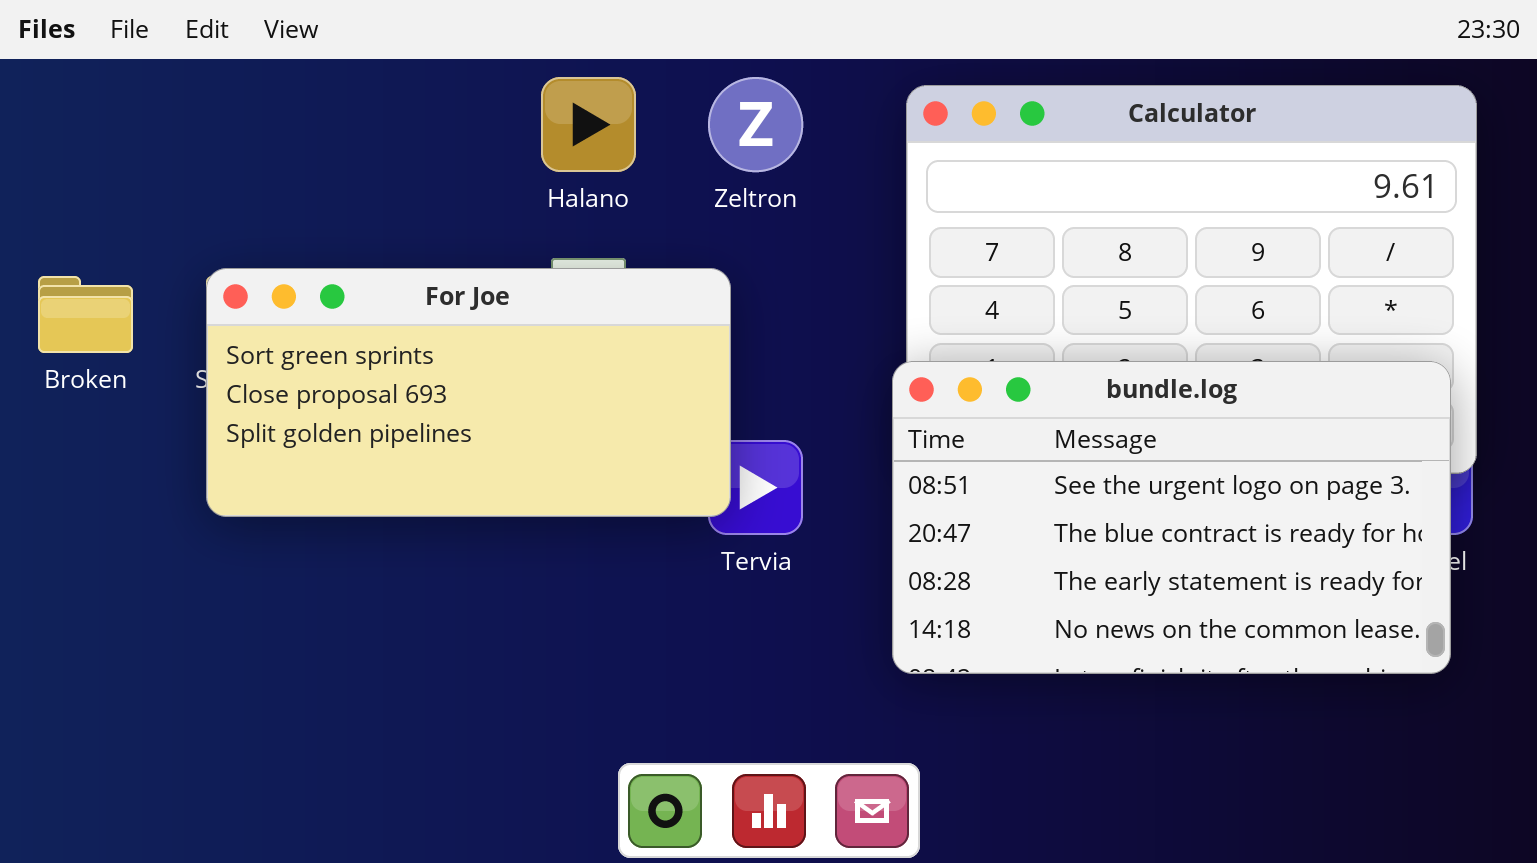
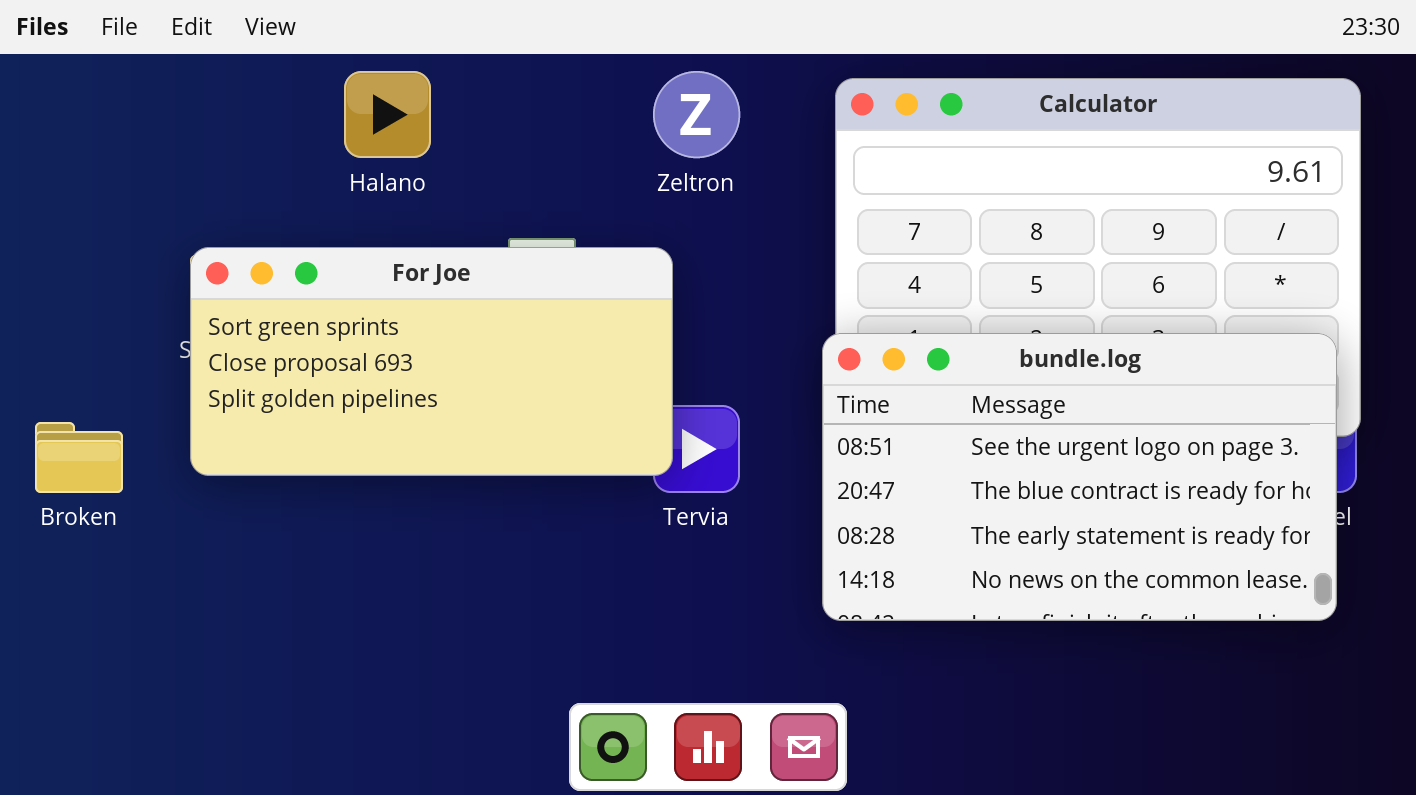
Halano: [541,77,636,172] -> [344,71,431,158], moved
Broken: [38,276,133,353] -> [35,422,123,493], moved

